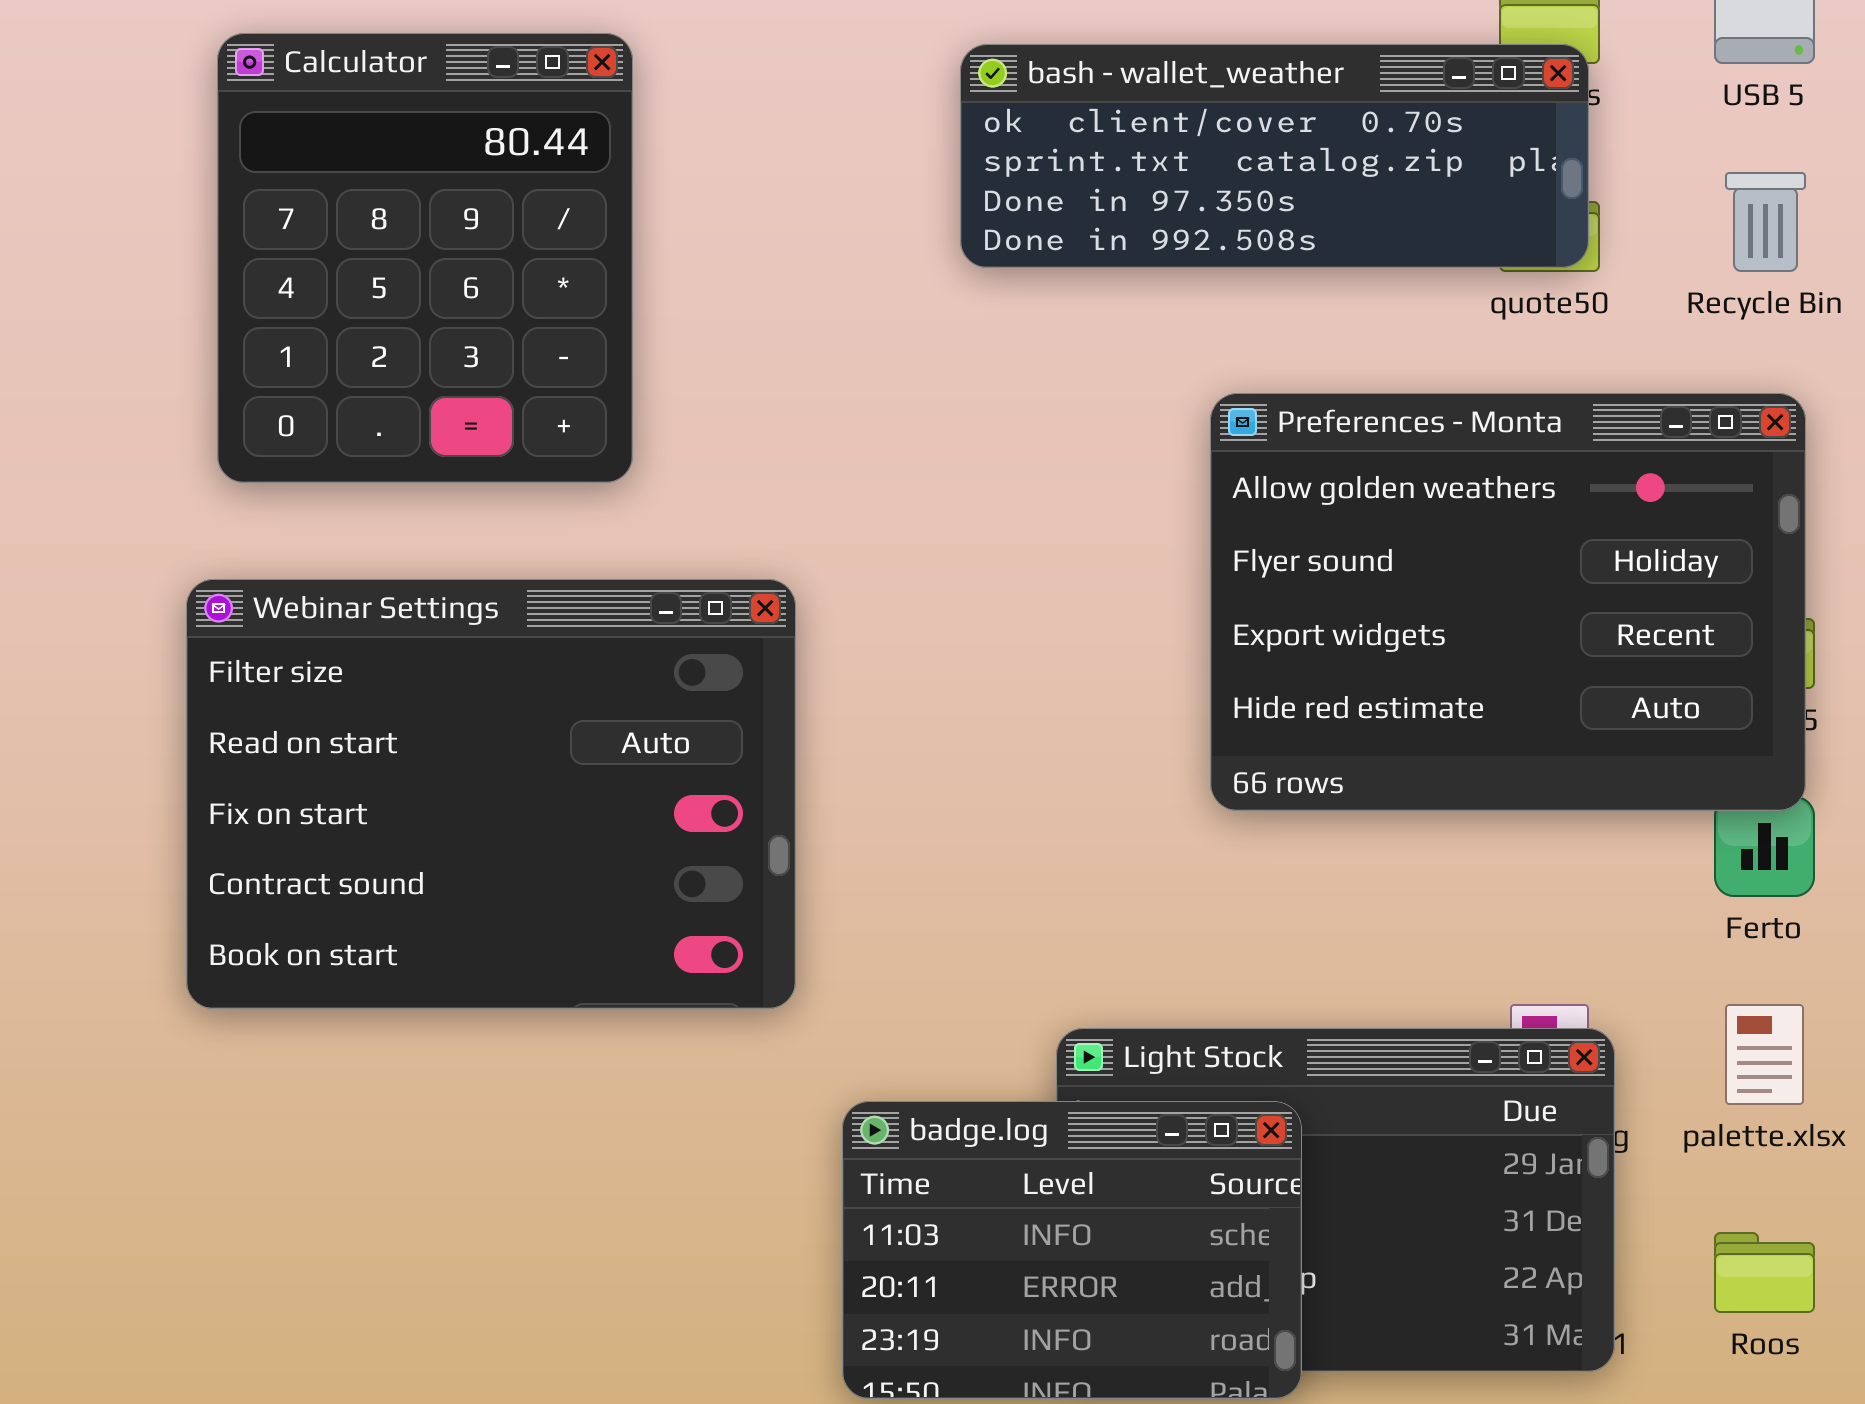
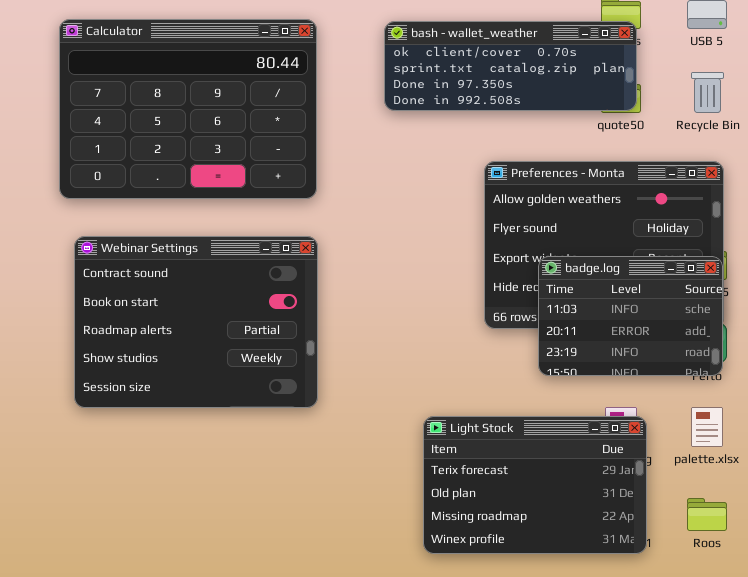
Calculator: [217,33,633,483] -> [59,19,317,199], moved, resized
Webinar Settings: [186,579,796,1009] -> [74,236,318,408], scrolled down 3 rows
badge.log: [842,1101,1302,1399] -> [538,256,723,376], moved

